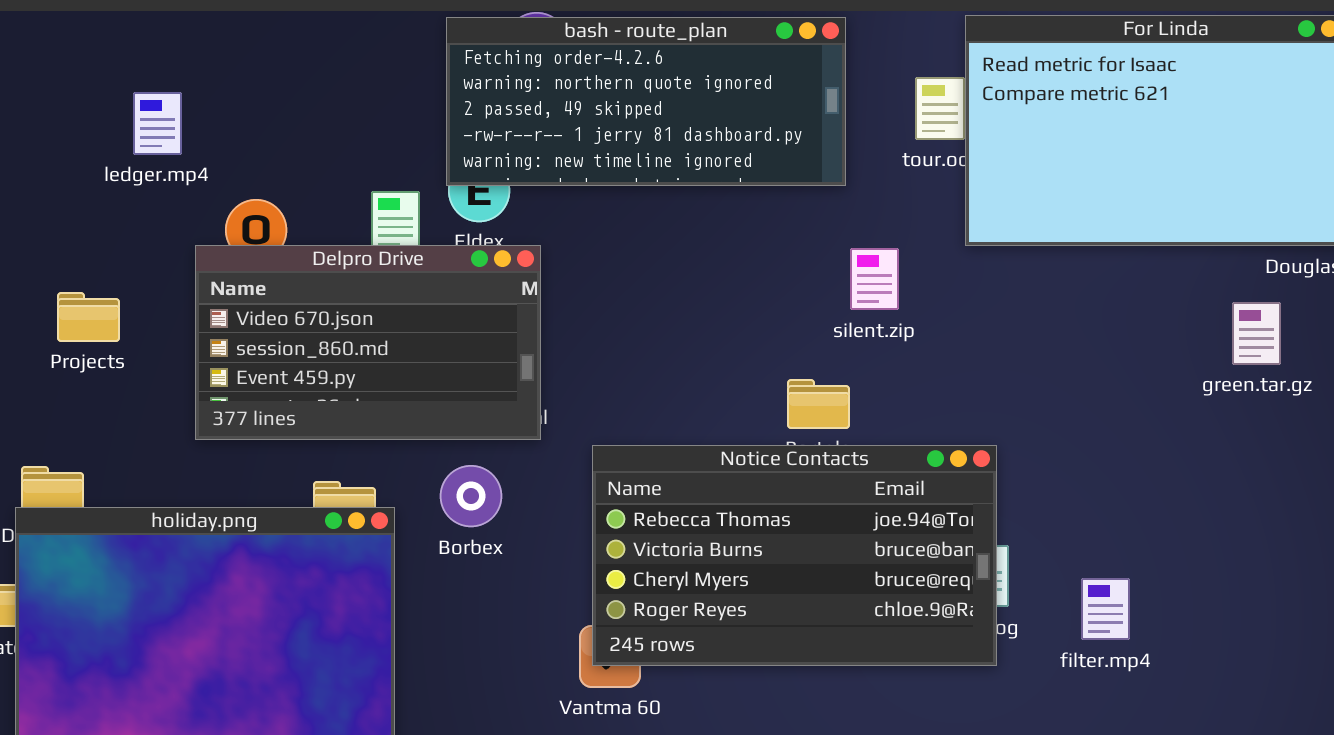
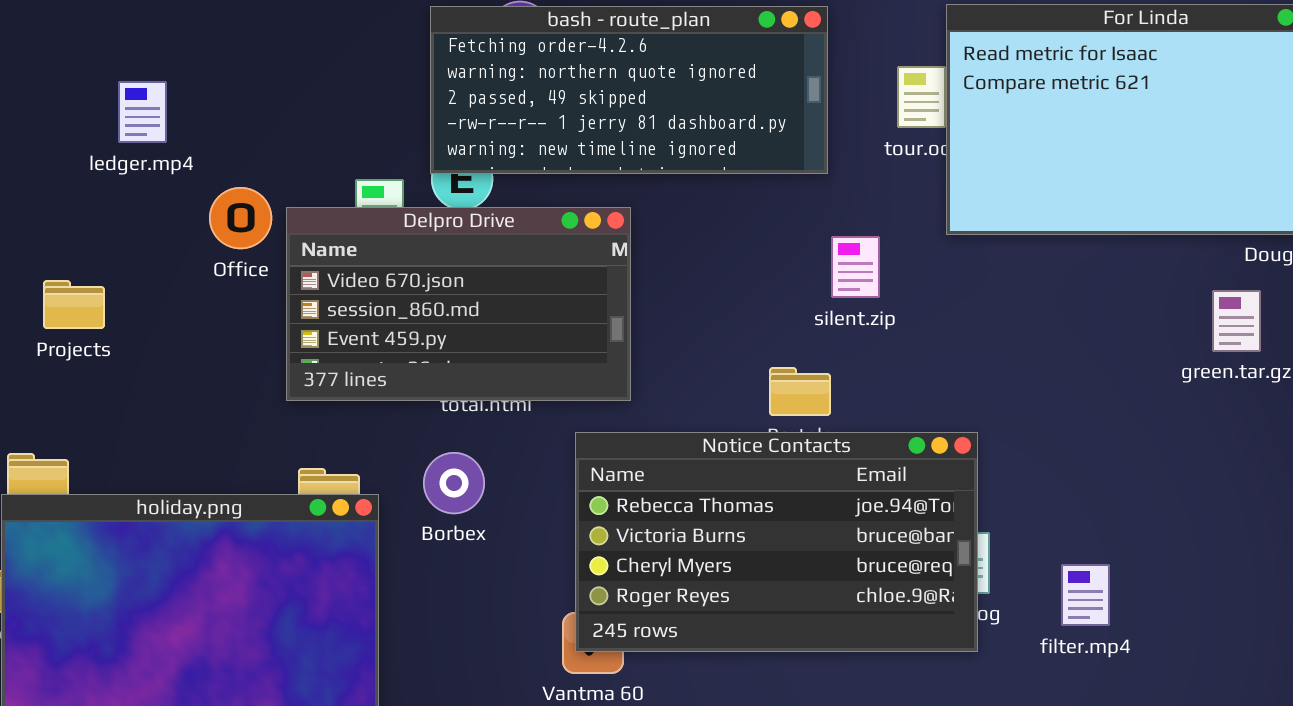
Delpro Drive: [195,245,541,440] -> [286,207,631,401], moved

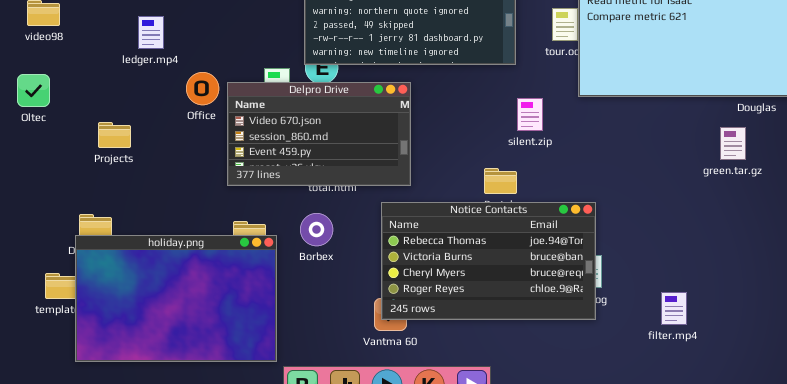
filter.mp4: [1061,564,1110,626] -> [661,292,687,325], moved

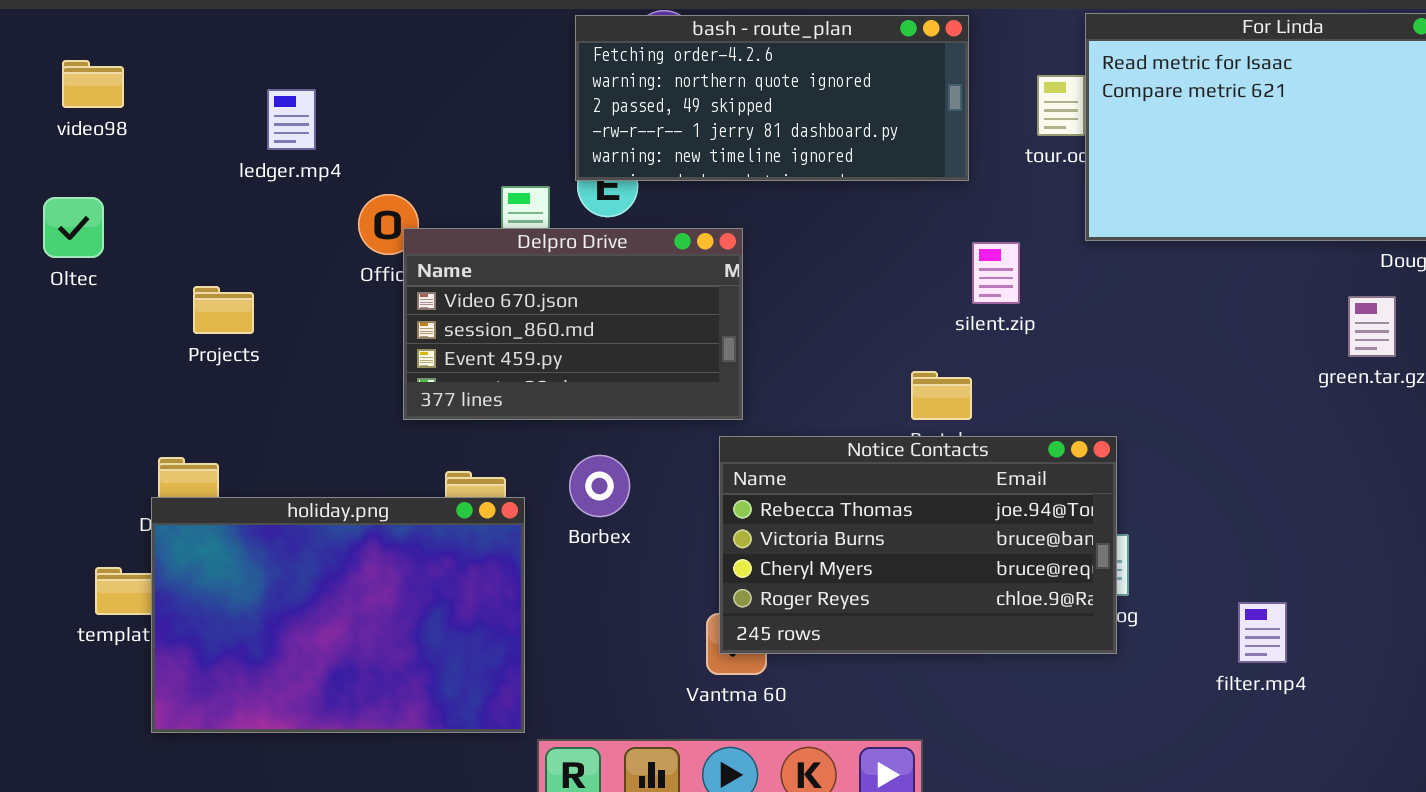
Delpro Drive: [227,82,411,186] -> [403,228,743,420], moved

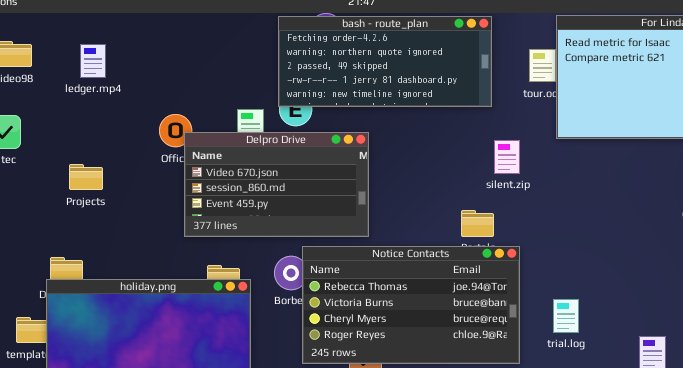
ledger.mp4: [267,89,316,150] -> [80,44,106,78], moved
Notice Contacts: [719,436,1117,654] -> [302,246,520,364], moved

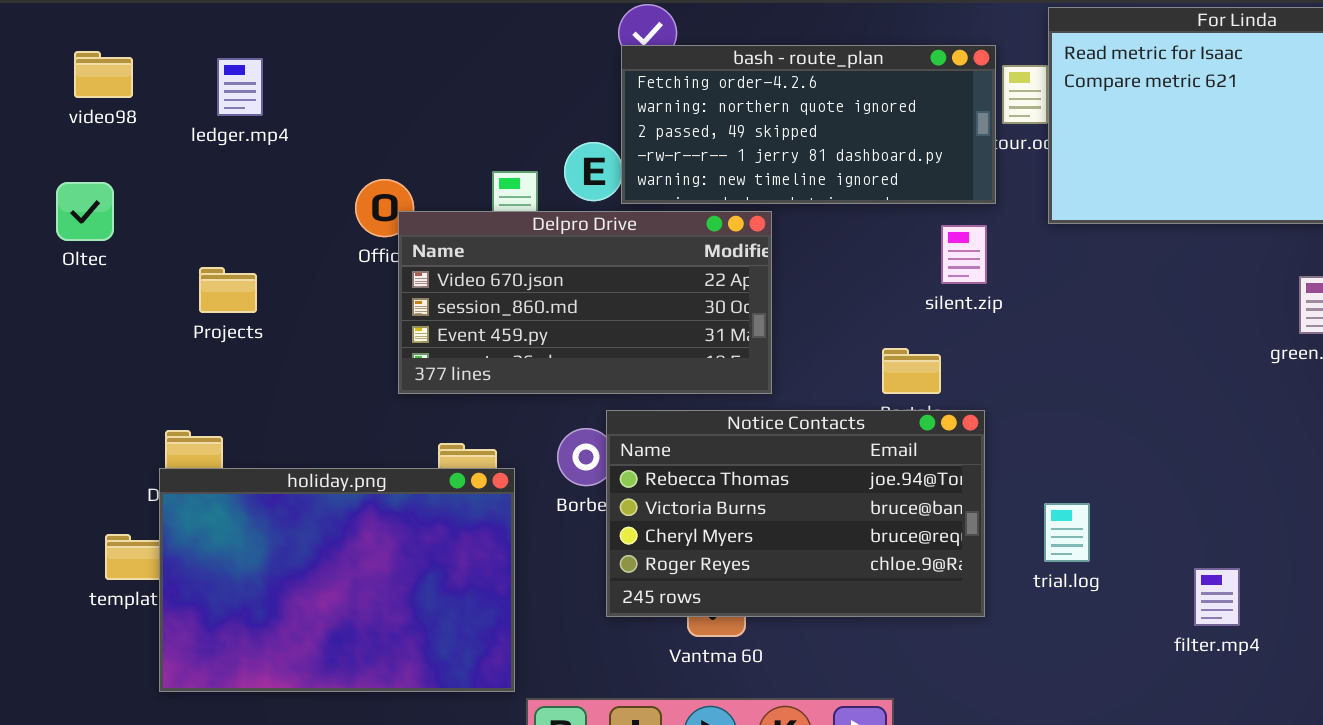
bash - route_plan: [278,16,492,107] -> [621,45,996,204], moved
Delpro Drive: [184,132,369,237] -> [398,211,772,394], resized

